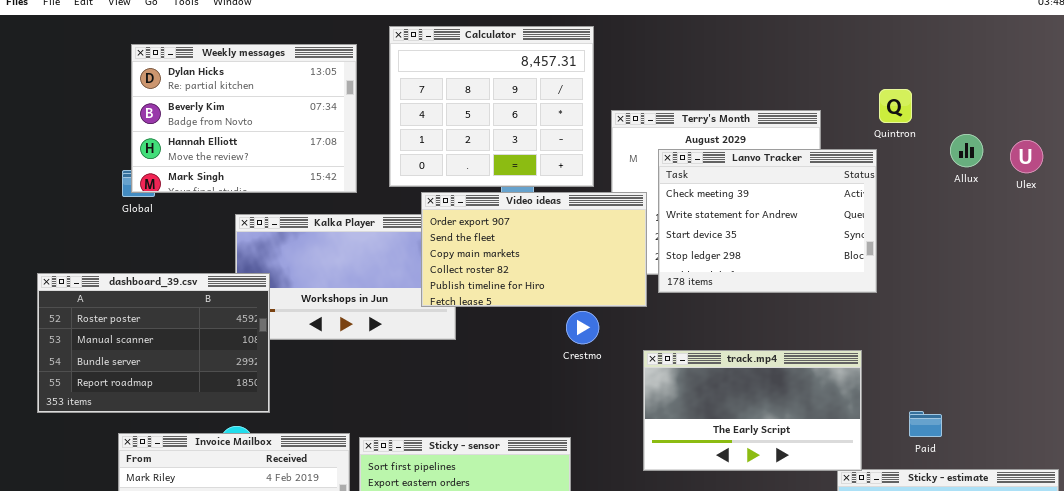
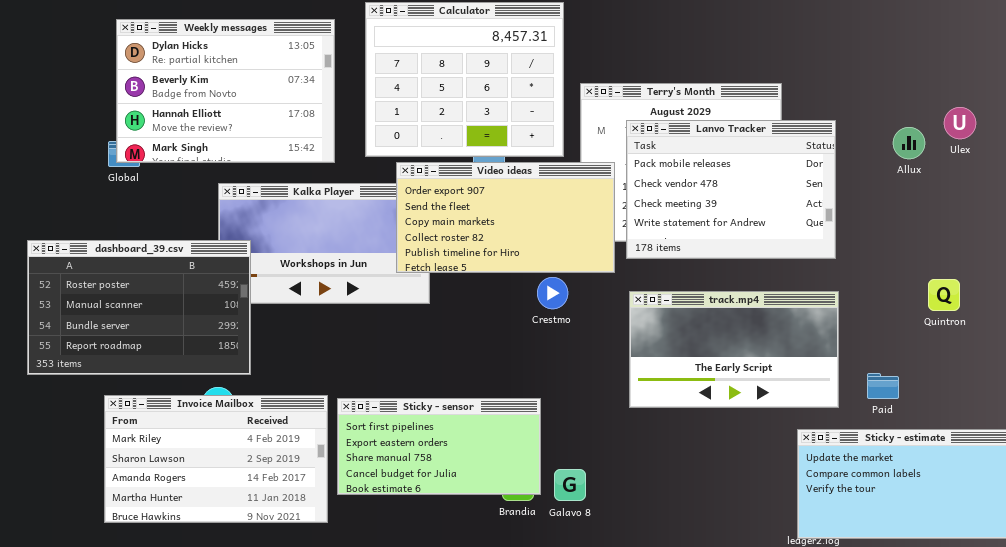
Quintron: [879,89,912,123] -> [928,279,960,311], moved
Allux: [950,134,983,167] -> [893,127,925,159], moved
Ulex: [1010,140,1043,173] -> [944,107,976,139], moved
Lanvo Tracker: [658,149,877,293] -> [626,120,836,259], scrolled up 2 rows
track.mp4: [643,350,862,471] -> [629,291,839,408], moved

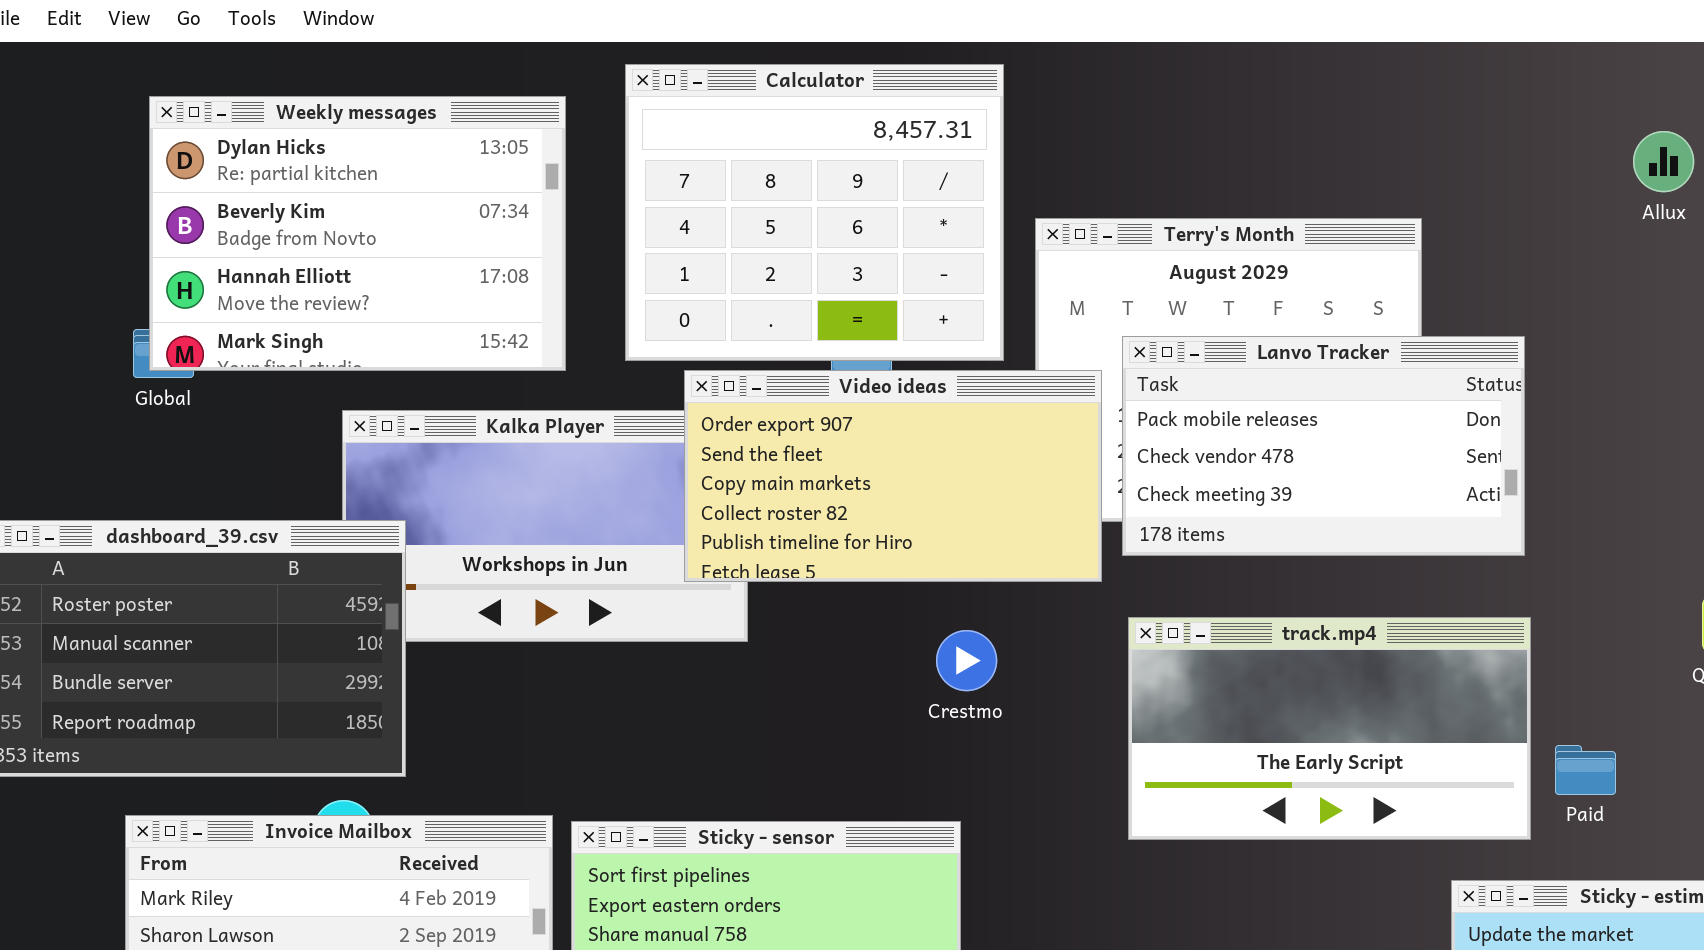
Lanvo Tracker: [626,120,836,259] -> [1122,336,1525,556], resized
Allux: [893,127,925,159] -> [1633,131,1694,192], moved
Crestmo: [537,277,568,309] -> [936,630,997,691], moved
Paid: [867,373,899,399] -> [1555,745,1616,795], moved

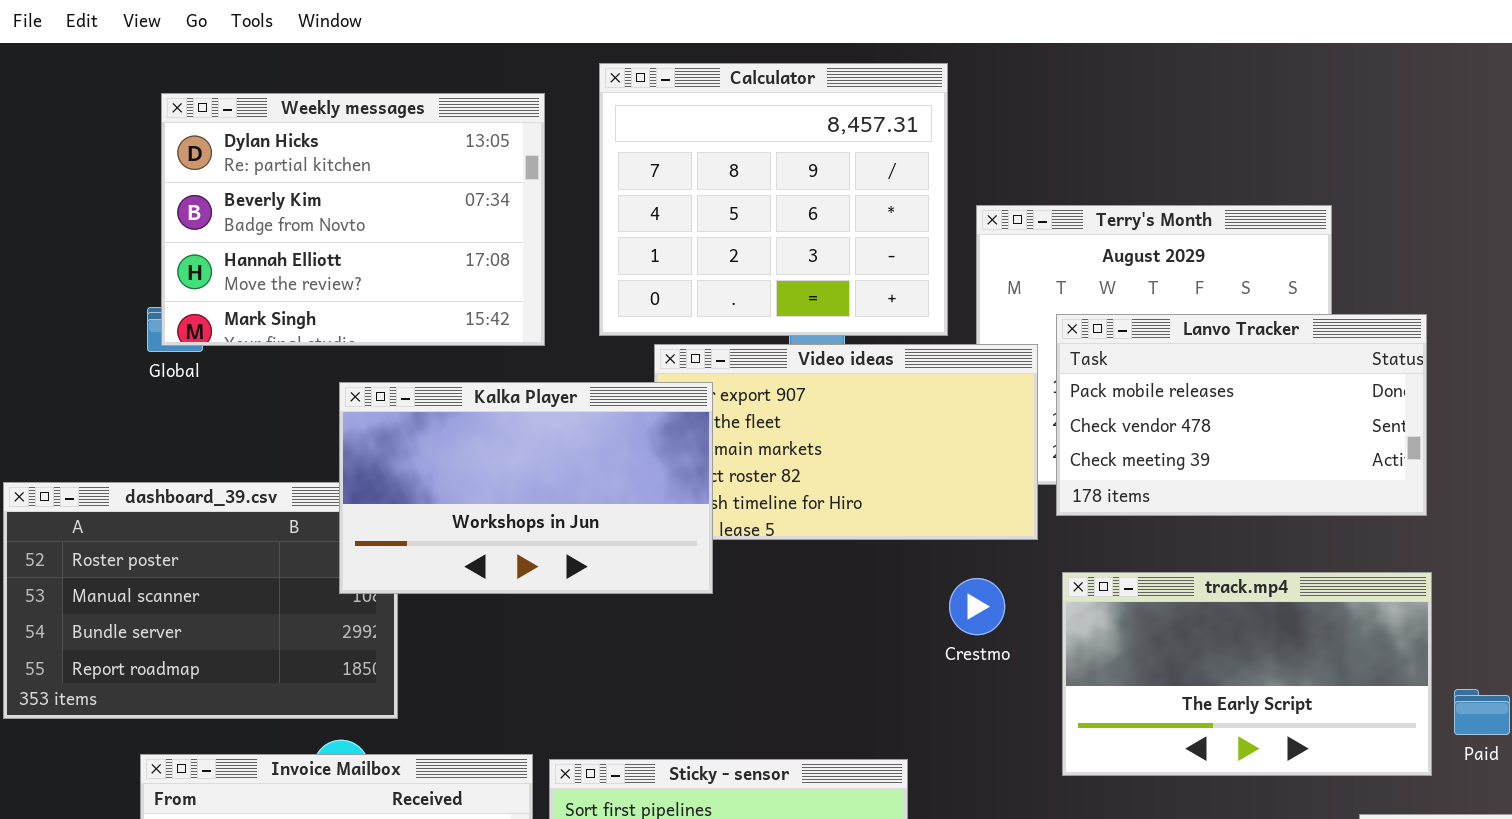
Kalka Player: [342,410,748,642] -> [339,382,713,594], raised
Crestmo: [936,630,997,691] -> [949,578,1005,635], moved

